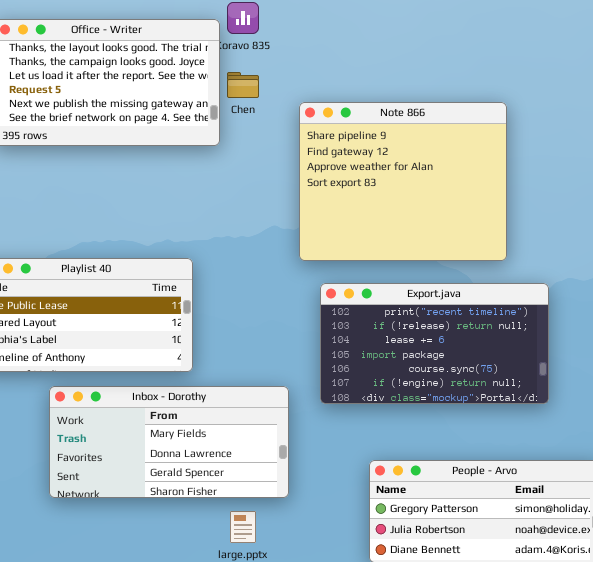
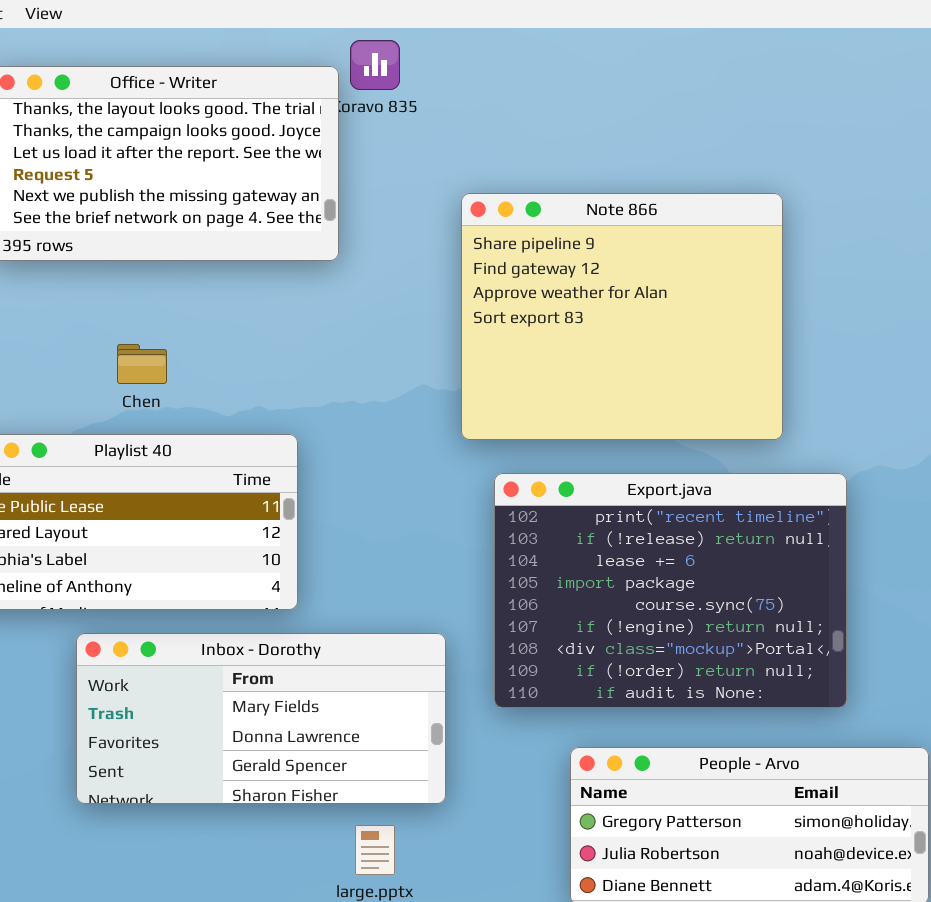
Chen: [227,72,259,98] -> [117,344,167,384], moved
Export.java: [320,283,549,404] -> [494,473,847,708], resized

